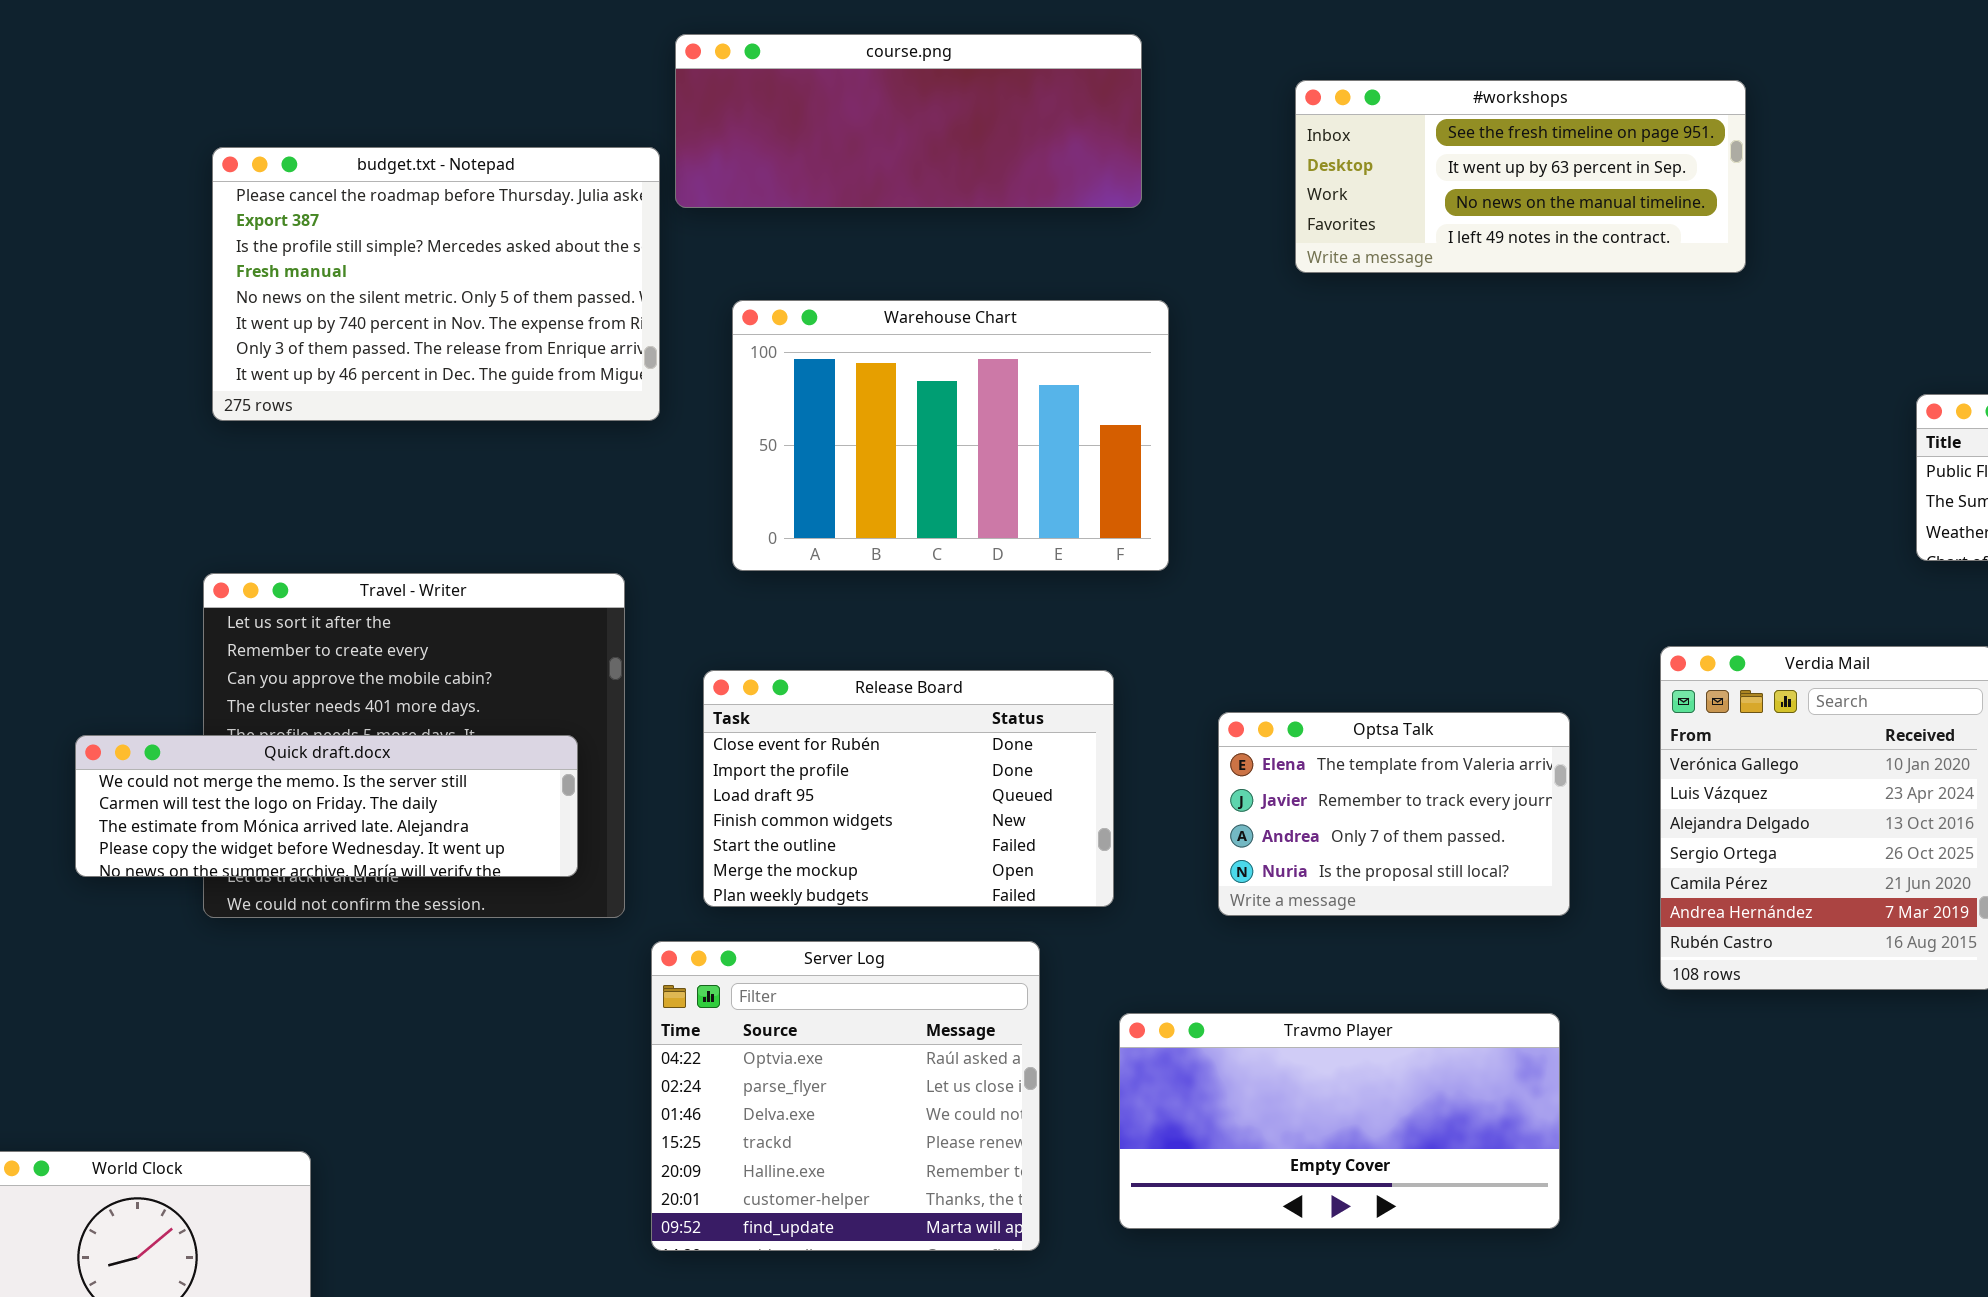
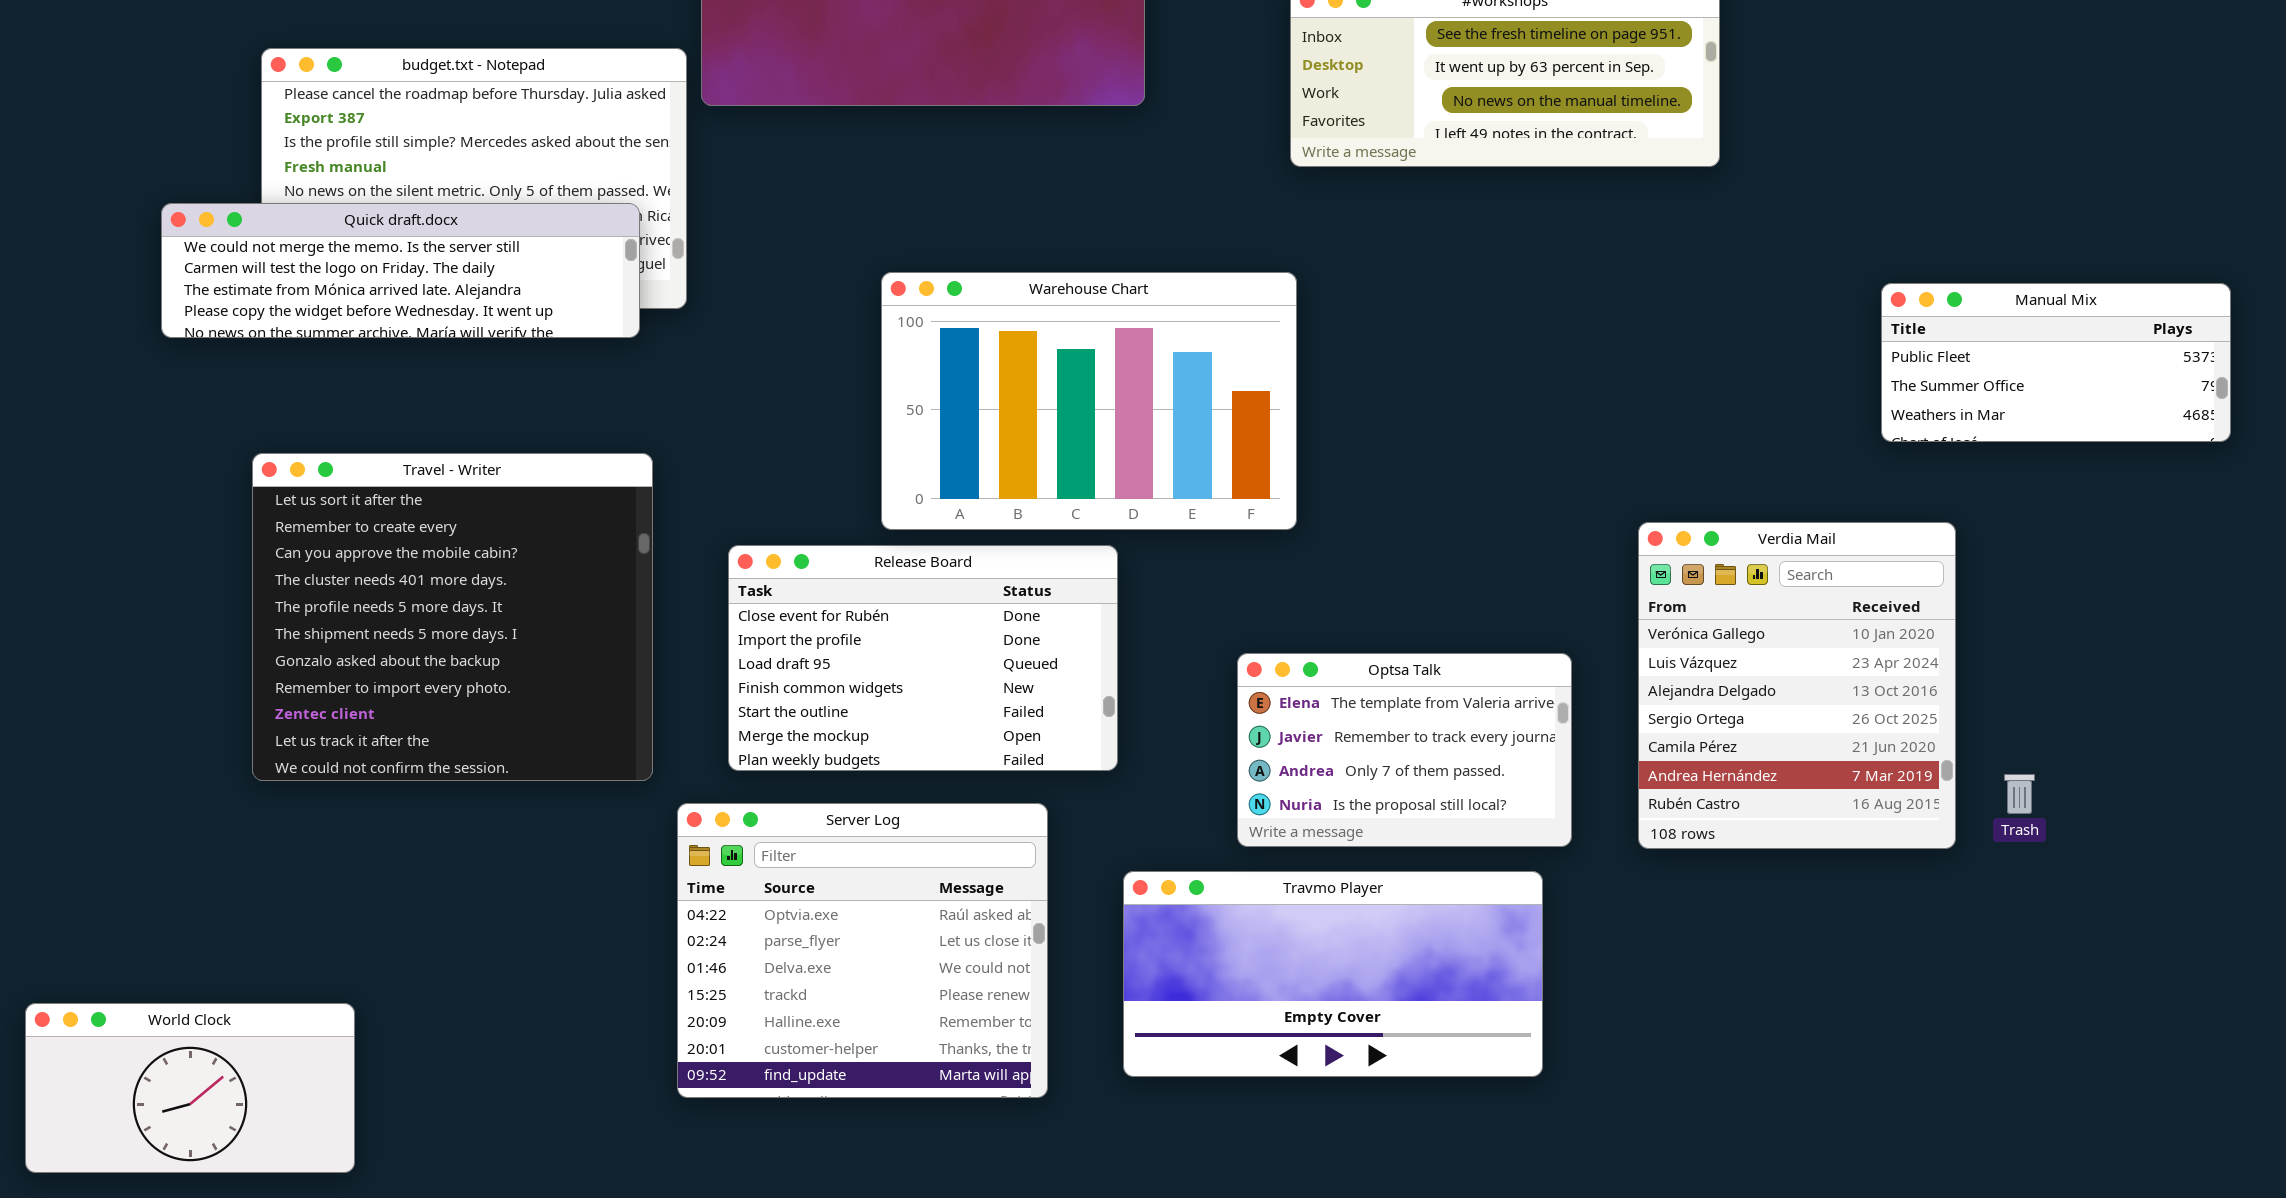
Warehouse Chart: [732,300,1169,571] -> [881,272,1297,530], moved
Optsa Talk: [1218,712,1570,916] -> [1237,653,1572,847], moved
Quick draft.docx: [75,735,578,877] -> [161,203,640,338], moved

